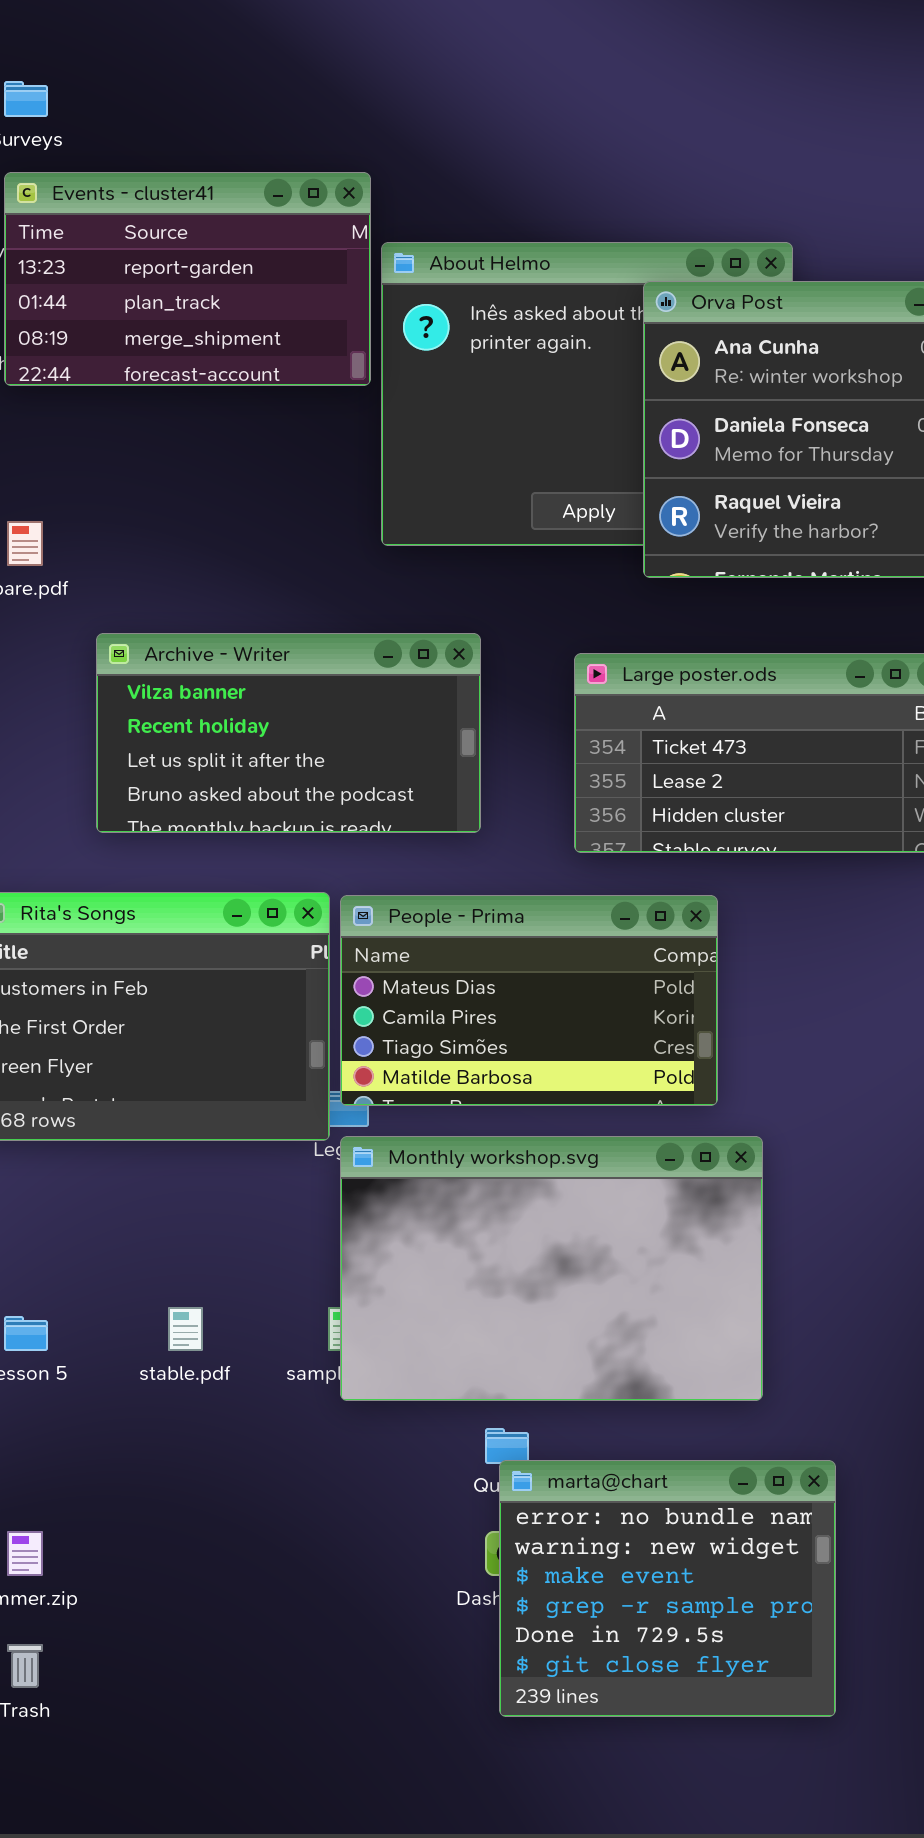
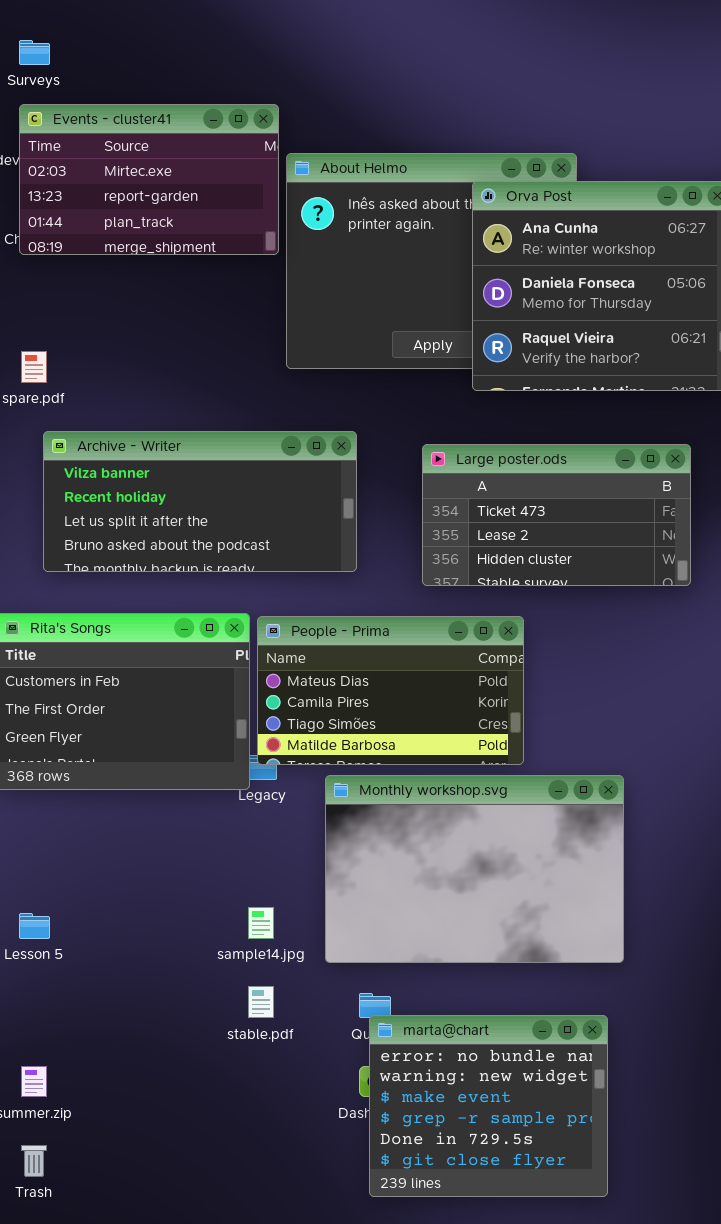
Events - cluster41: [4,172,371,386] -> [19,104,279,255], scrolled up 1 row
Archive - Writer: [96,633,481,833] -> [43,431,357,572], resized
Monthly workshop.svg: [340,1136,763,1401] -> [325,775,624,963], moved
stable.pdf: [168,1307,203,1351] -> [248,986,274,1018], moved

